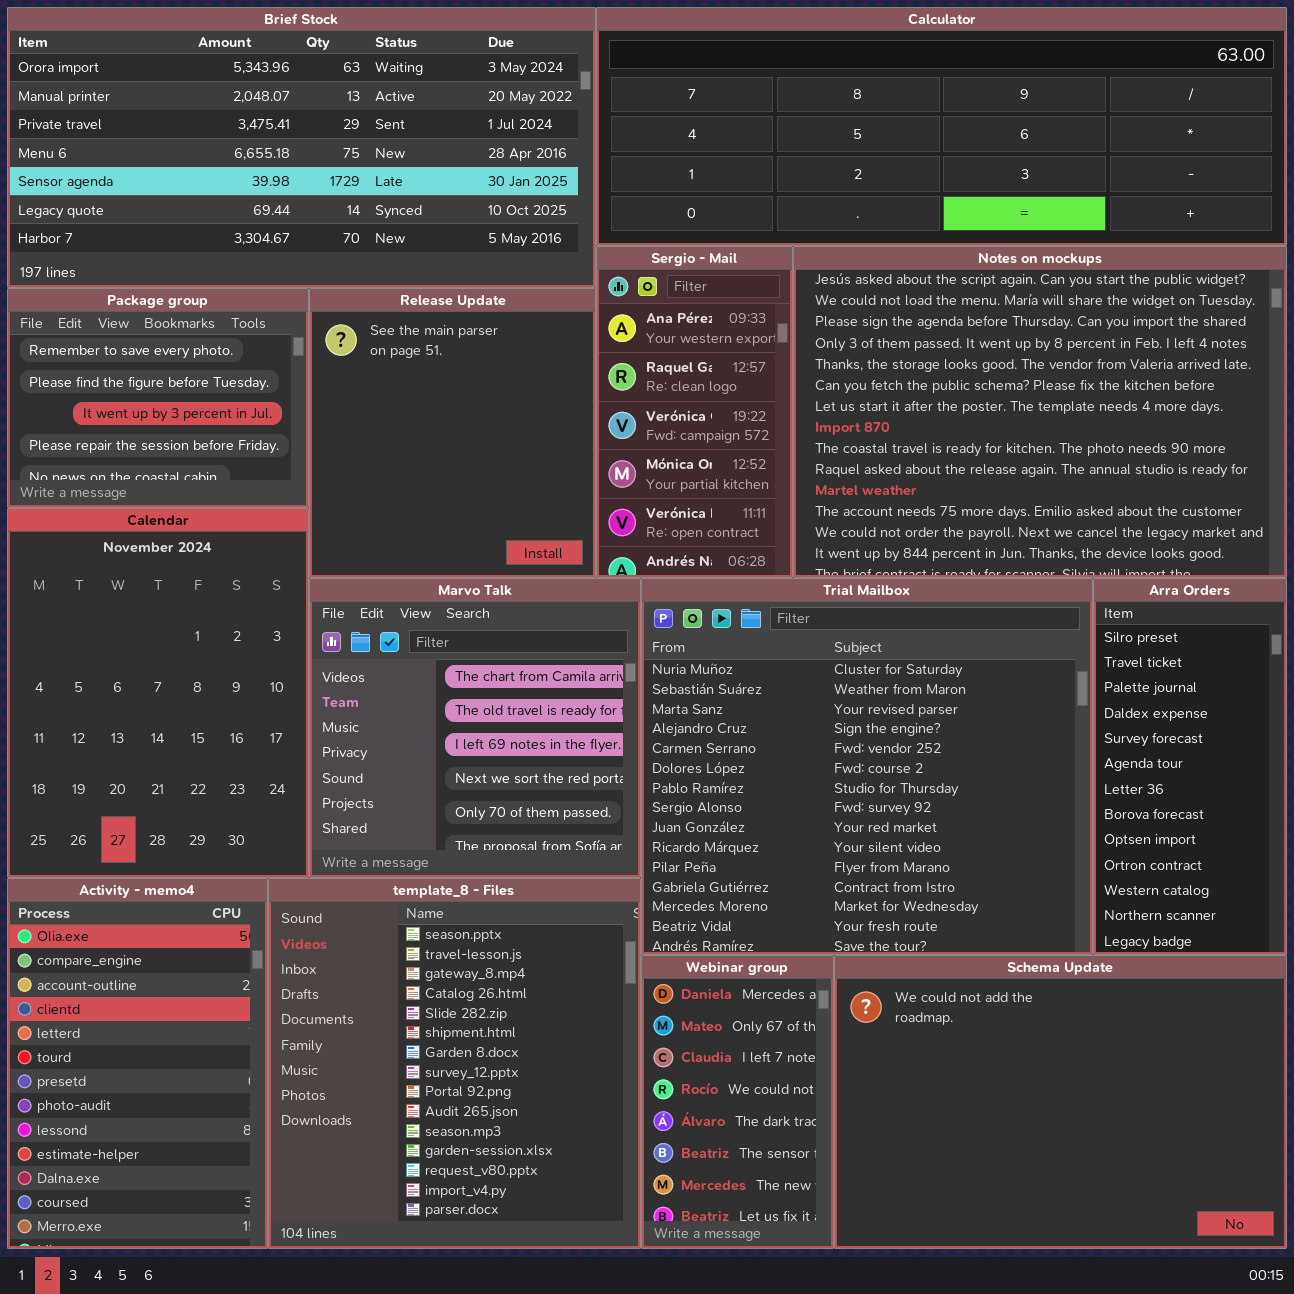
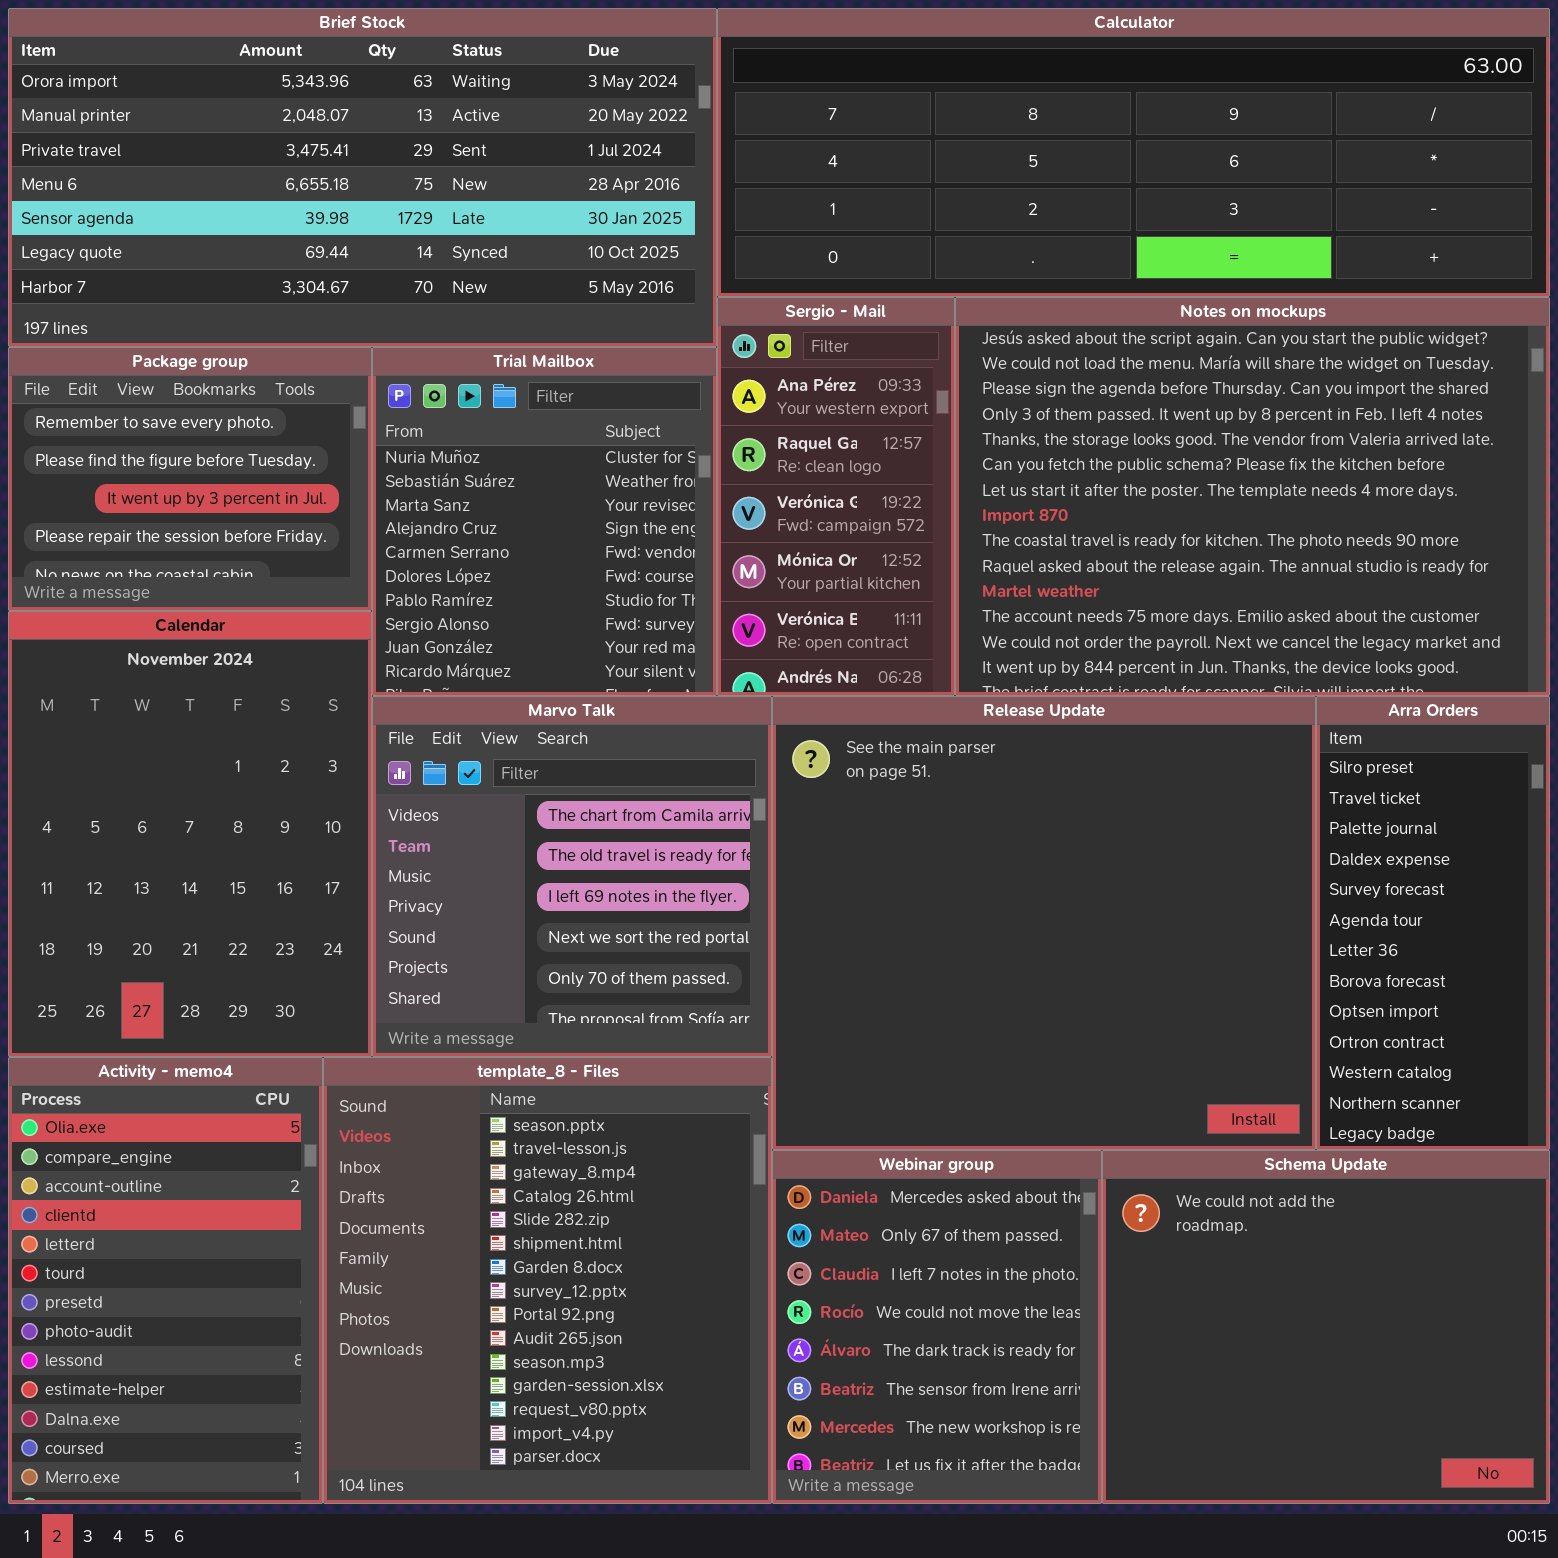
Release Update: [309,288,596,578] -> [772,696,1316,1150], moved, resized
Trial Mailbox: [641,578,1093,955] -> [372,347,717,696], moved, resized
Webinar group: [641,955,834,1249] -> [772,1150,1102,1504], resized
Schema Update: [834,955,1287,1249] -> [1102,1150,1550,1504], resized

